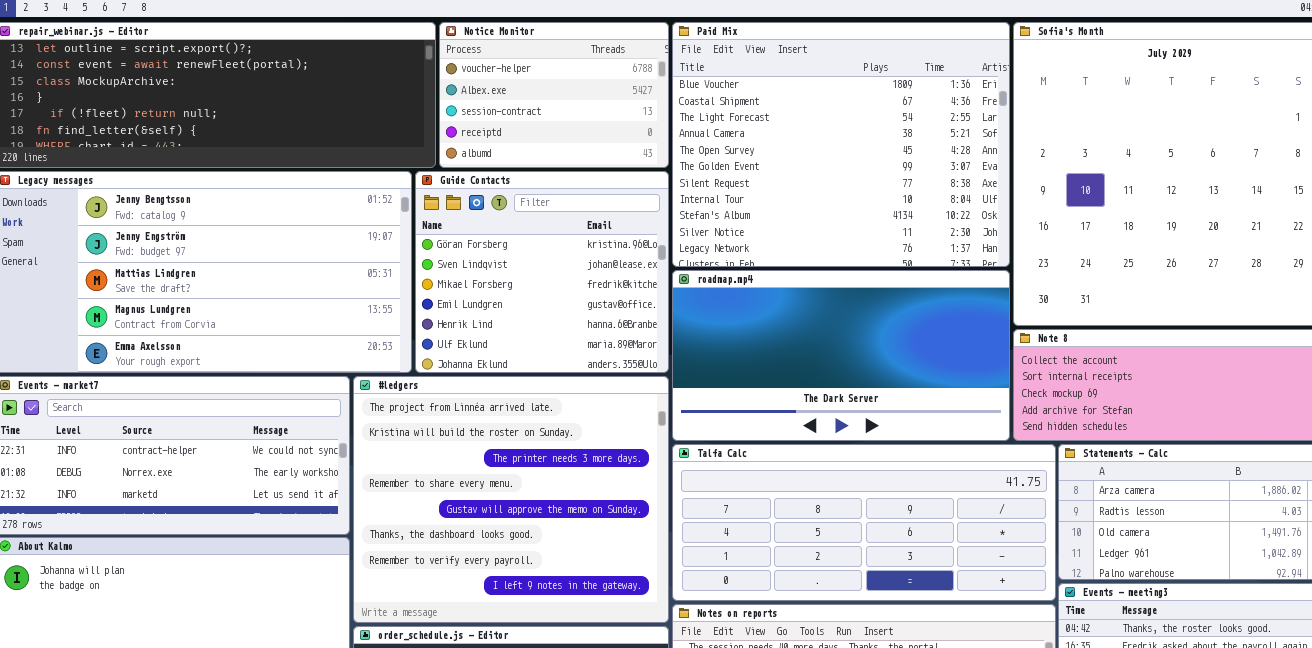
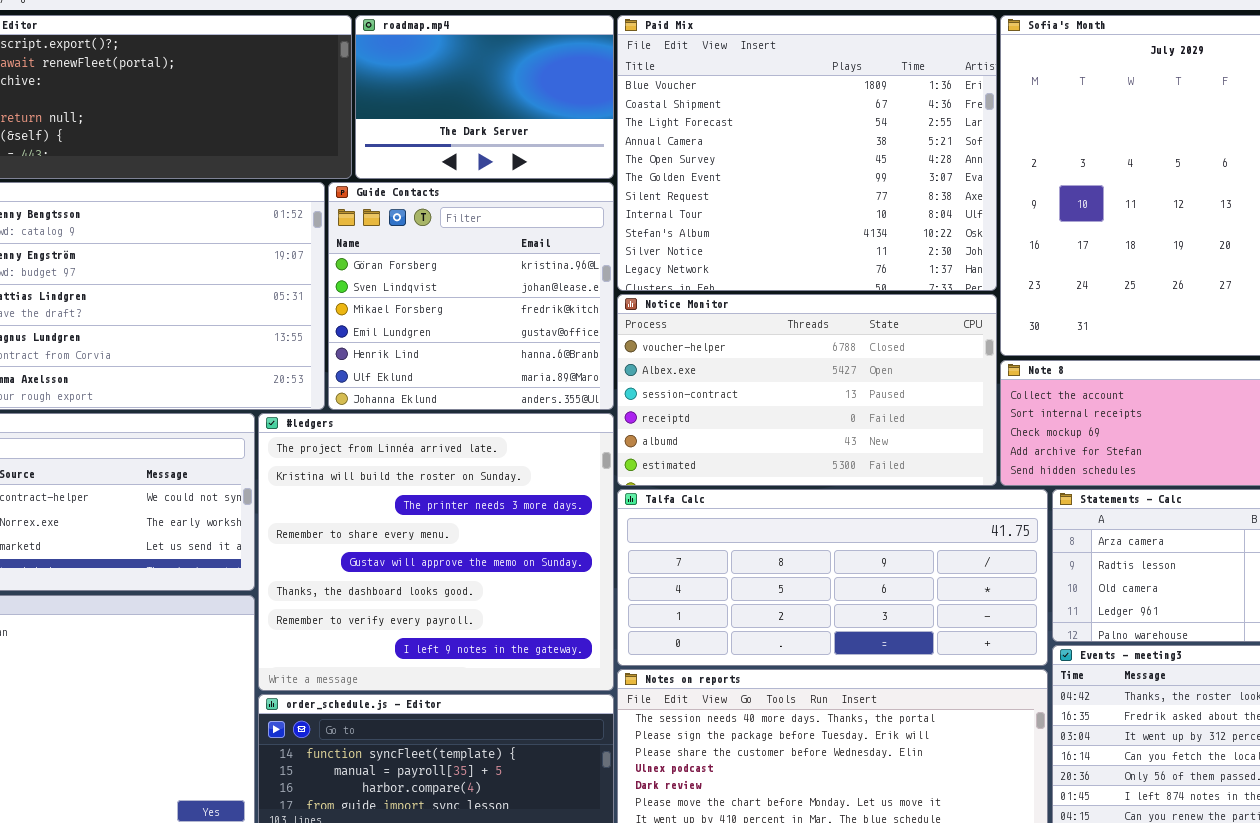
Notice Monitor: [439,22,669,168] -> [617,294,997,486], moved, resized
roadmap.mp4: [672,270,1010,441] -> [355,15,614,179], moved, resized

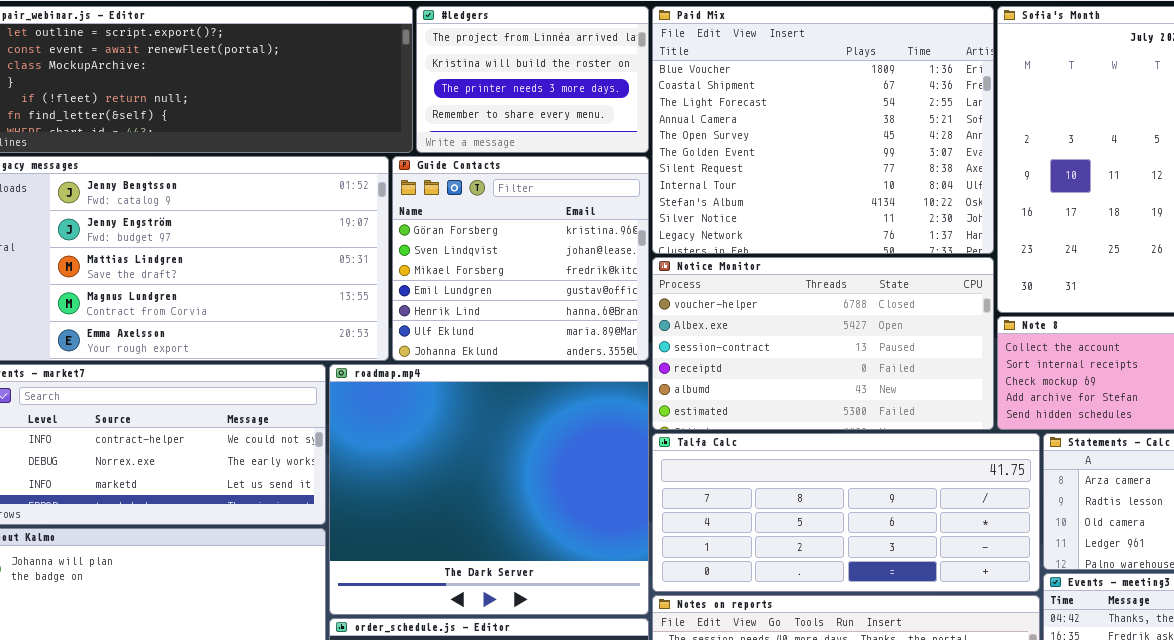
roadmap.mp4: [355,15,614,179] -> [329,364,649,615], moved, resized
#ledgers: [258,413,614,691] -> [416,6,649,153], moved, resized

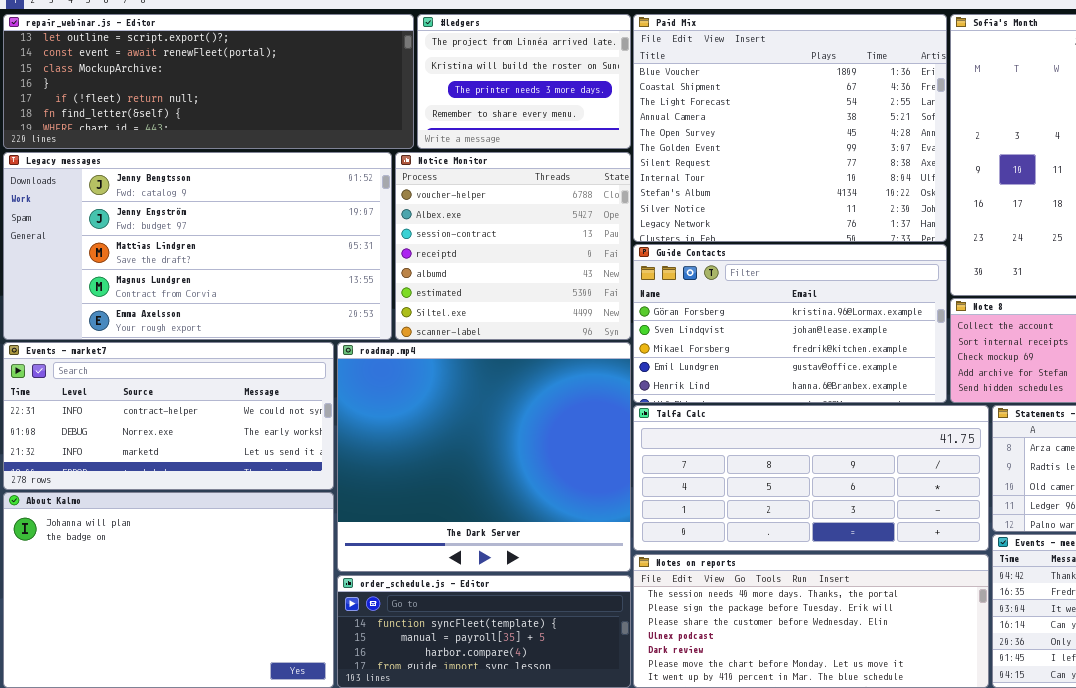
Guide Contacts: [392,156,649,361] -> [633,244,947,403], moved, resized
Notice Monitor: [652,257,994,430] -> [395,152,631,340], moved, resized

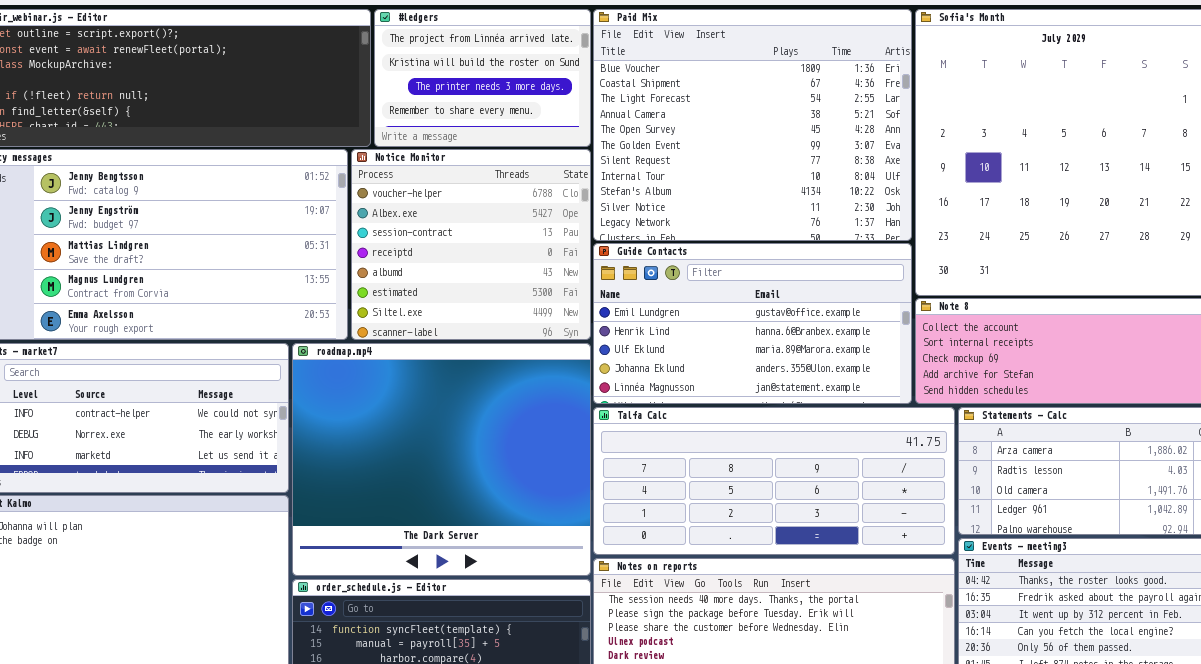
Guide Contacts: [633,244,947,403] -> [593,243,912,404], scrolled down 3 rows

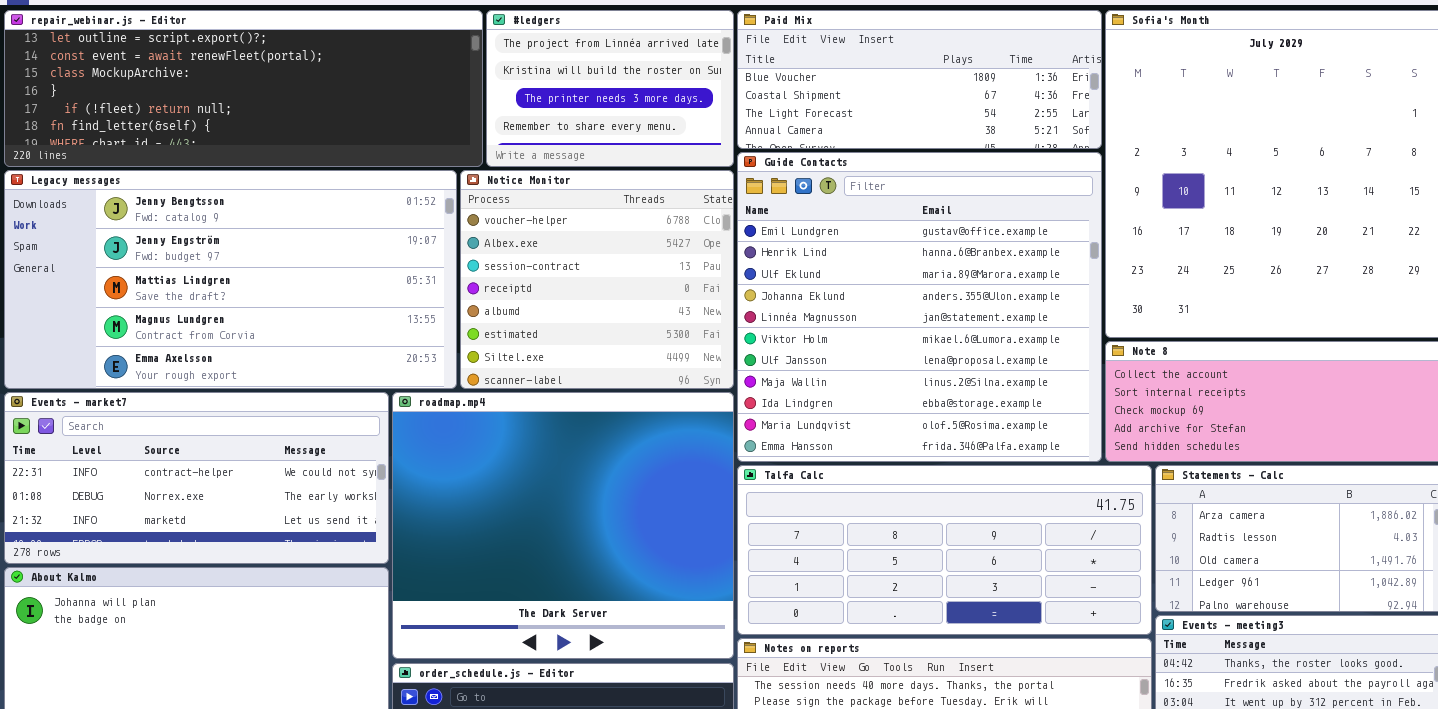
Paid Mix: [593,9,912,241] -> [737,10,1102,149], resized
Guide Contacts: [593,243,912,404] -> [737,152,1102,462], resized

